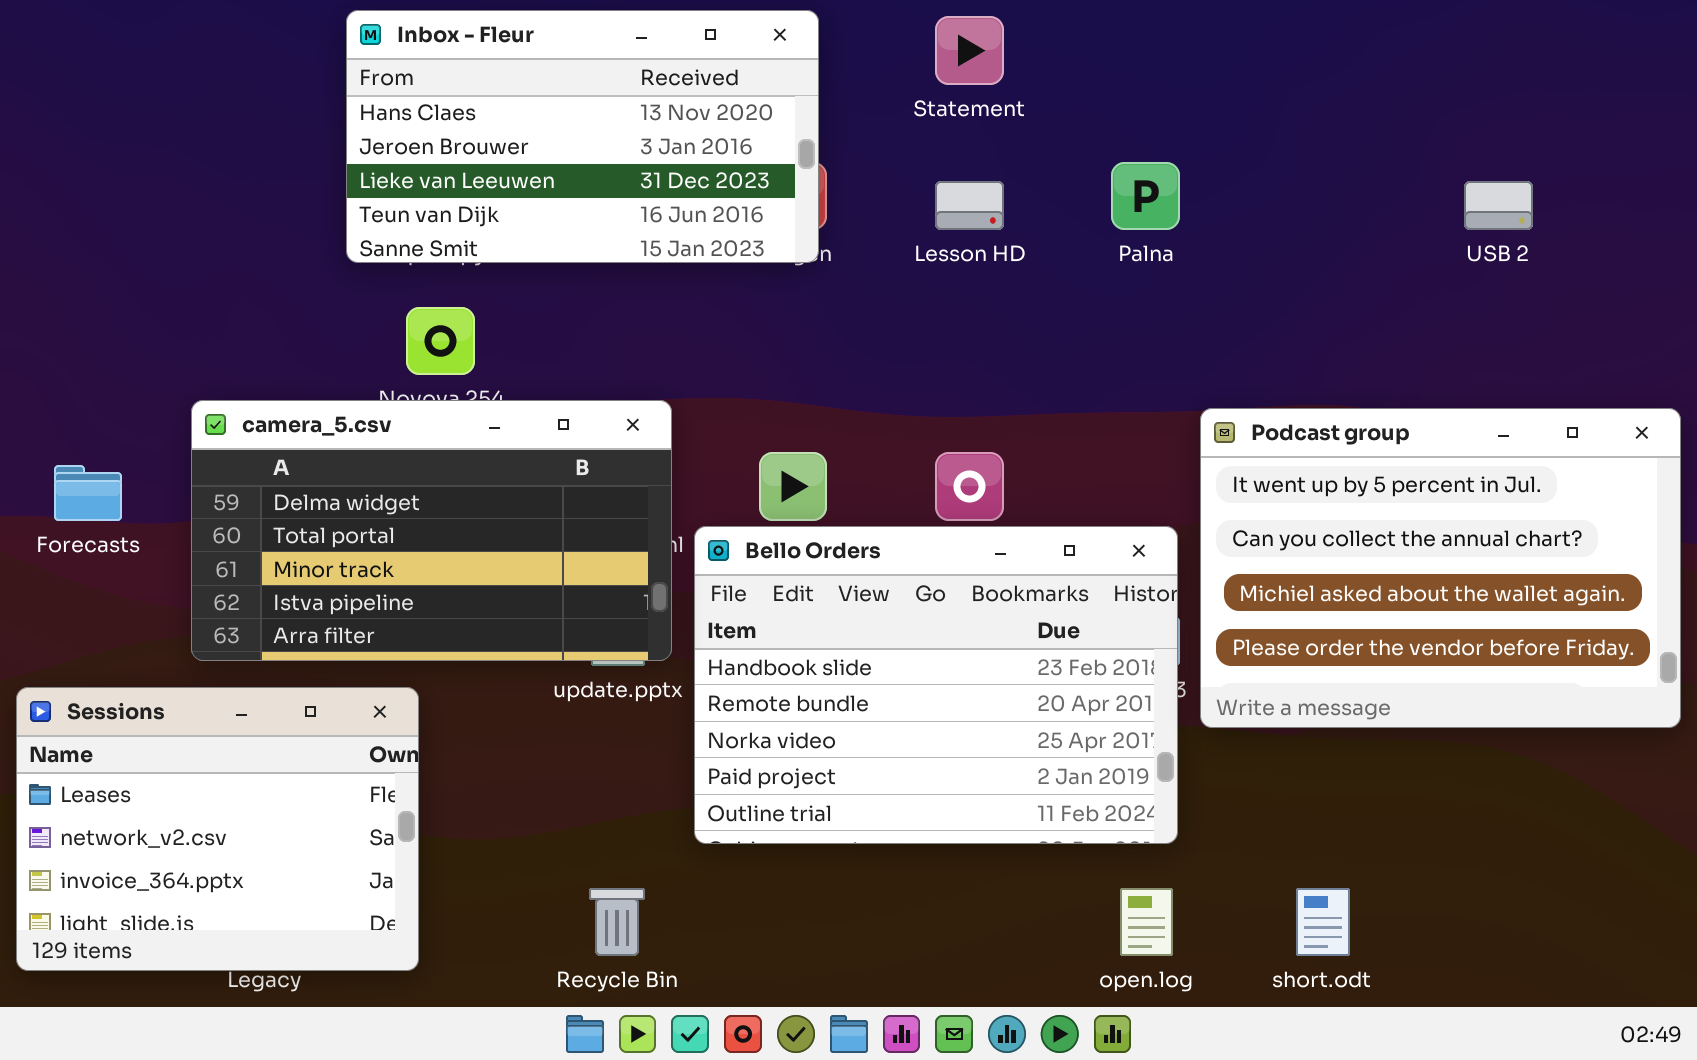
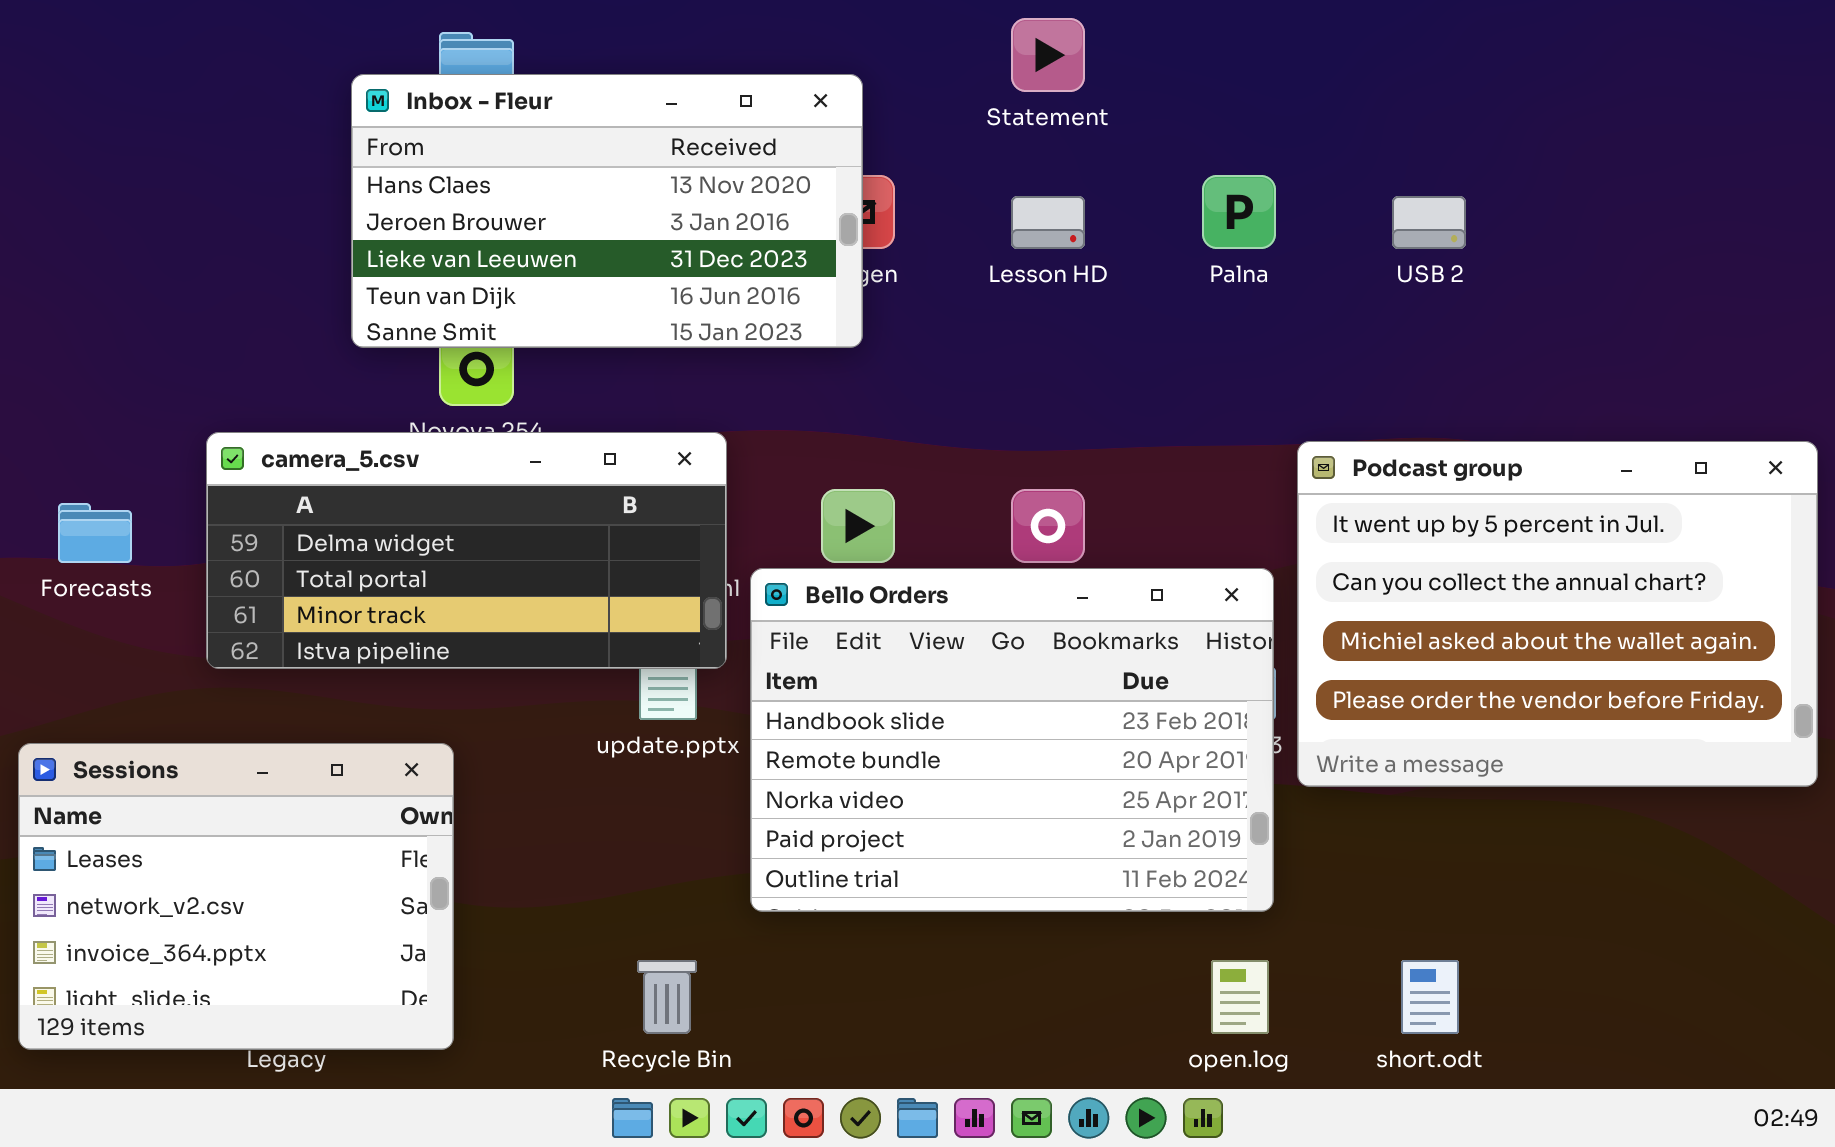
Inbox - Fleur: [346,10,819,263] -> [351,74,863,348], moved
USB 2: [1464,181,1533,230] -> [1392,196,1466,249], moved
camera_5.csv: [191,400,672,661] -> [206,432,727,669], resized

